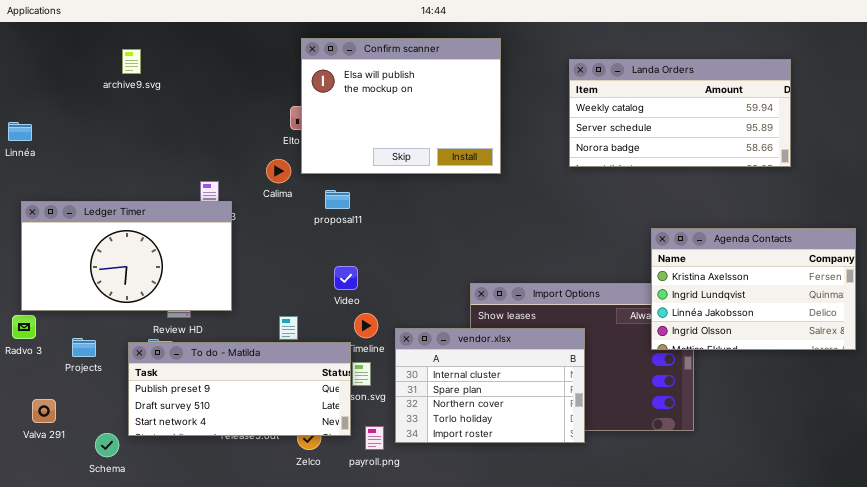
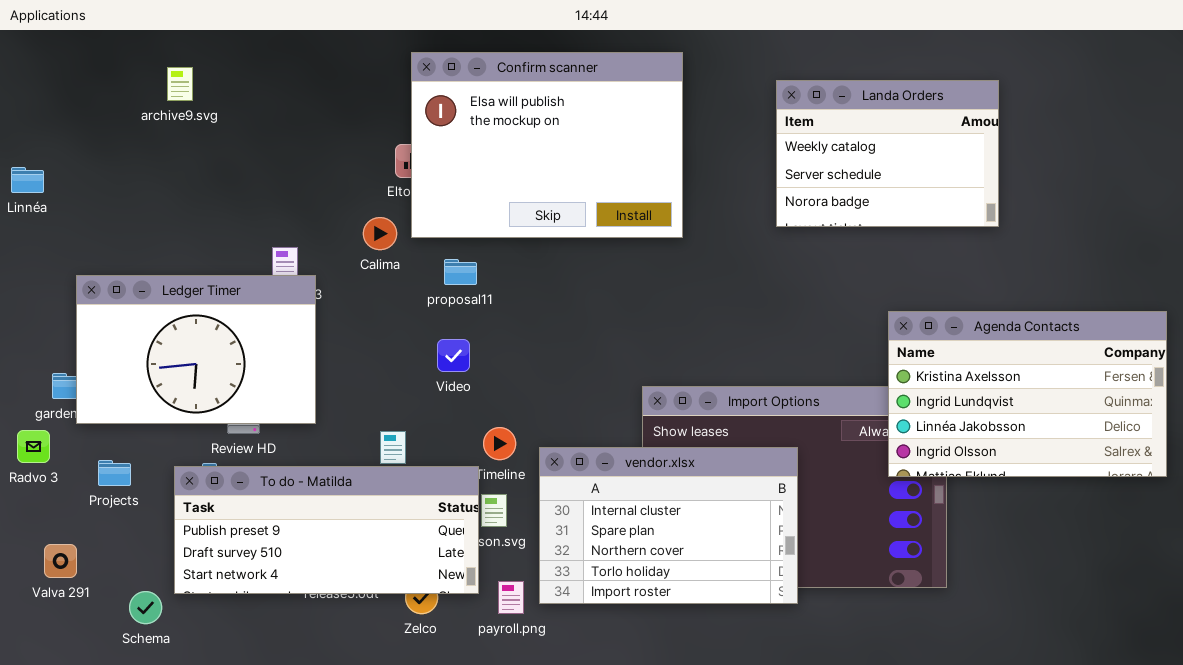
Landa Orders: [569,59,791,167] -> [776,80,999,227], resized
Ledger Timer: [21,201,232,311] -> [76,275,316,424], resized
Video: [334,266,358,290] -> [437,339,470,372], moved

